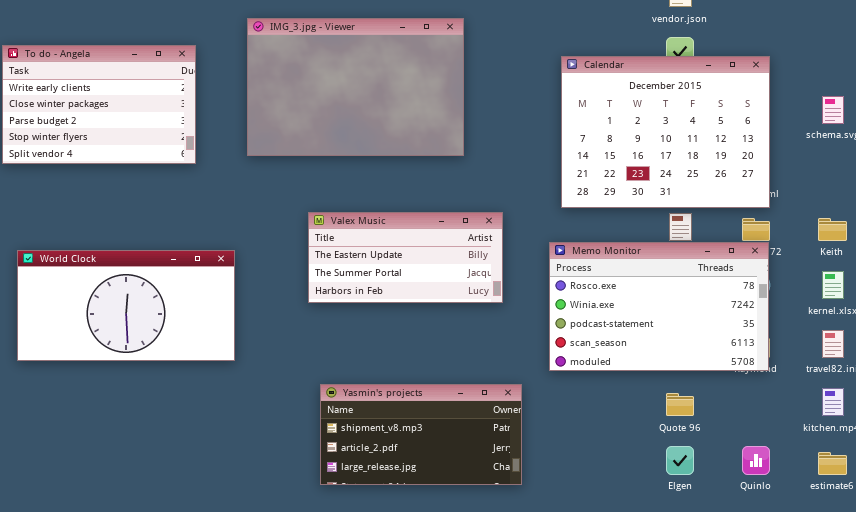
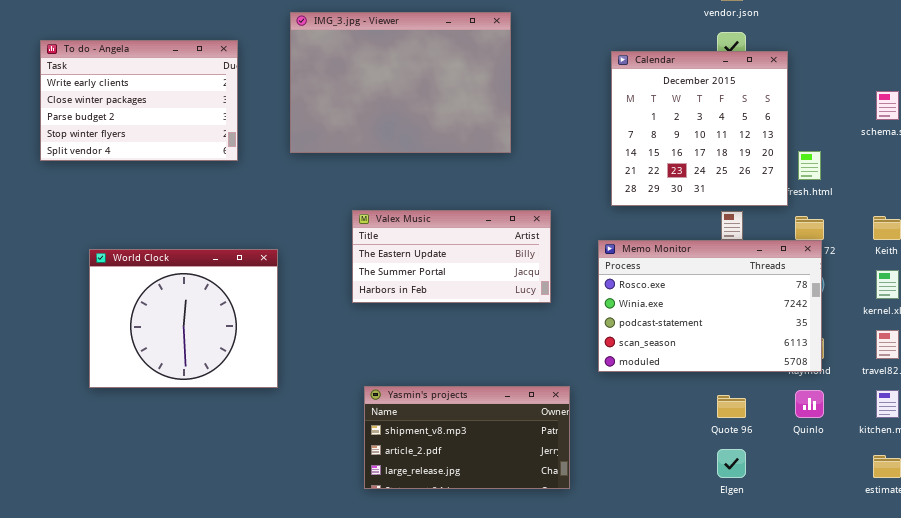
Calendar: [561,56,770,208] -> [611,51,788,206], resized
World Clock: [17,250,235,361] -> [89,249,278,388], resized
Quinlo: [742,446,770,475] -> [795,390,824,418], moved

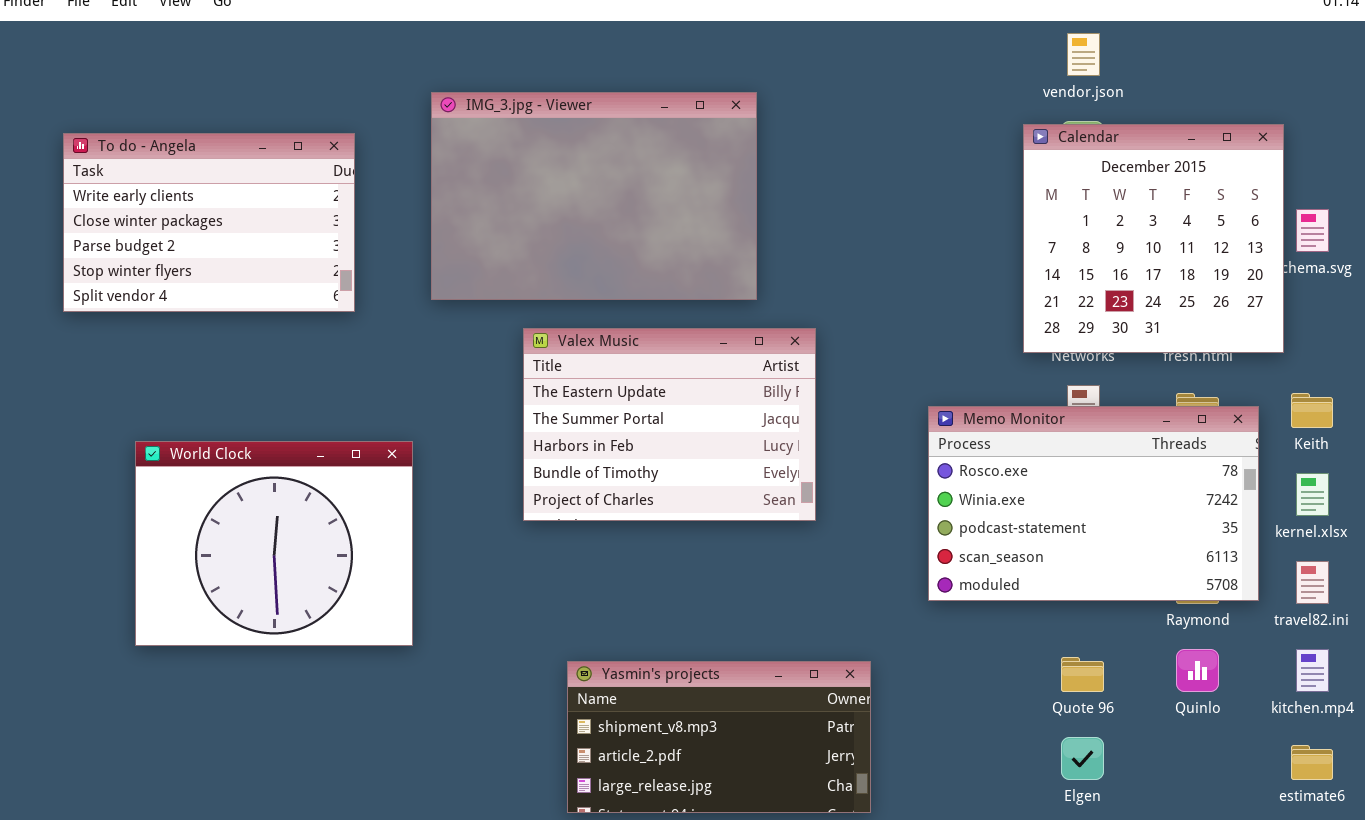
Calendar: [611,51,788,206] -> [1023,124,1284,353], moved
Valex Music: [352,210,551,303] -> [523,328,816,521], resized
Memo Monitor: [598,240,822,372] -> [928,406,1259,601], moved
Yasmin's projects: [364,386,570,489] -> [567,661,871,813], moved

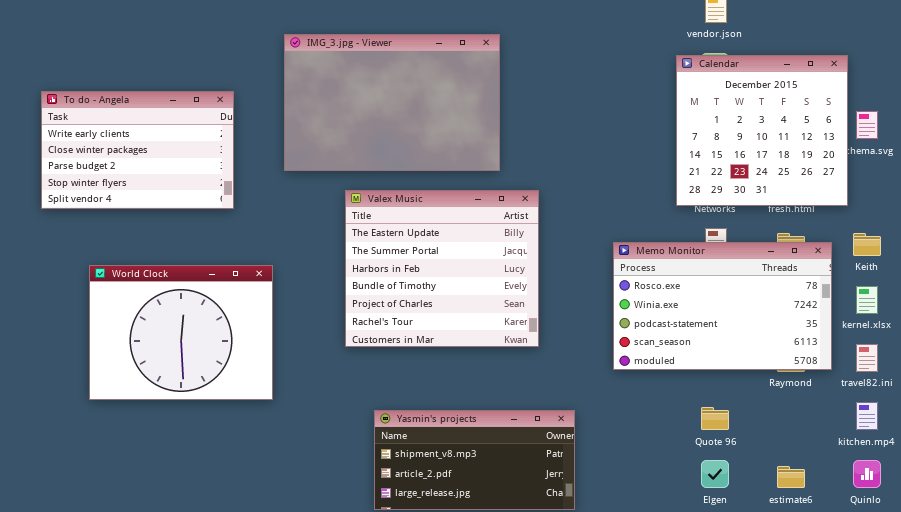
To do - Angela: [63,133,355,312] -> [41,91,234,209], moved
Valex Music: [523,328,816,521] -> [345,190,539,347], resized
Quinlo: [1176,649,1219,692] -> [853,460,881,488], moved
estimate6: [1291,745,1333,780] -> [777,466,805,488], moved

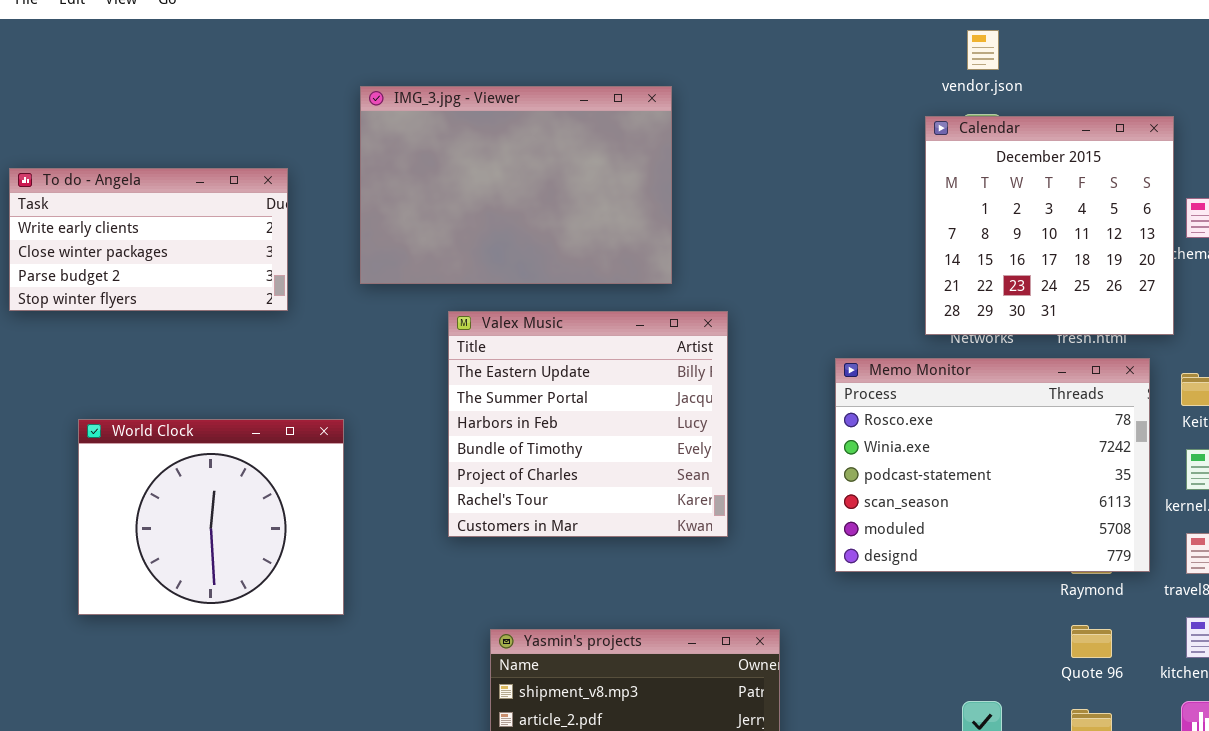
To do - Angela: [41,91,234,209] -> [9,168,288,311], resized
Memo Monitor: [613,242,832,370] -> [835,358,1150,572], resized
Quote 96: [701,407,729,430] -> [1071,625,1112,658], moved

